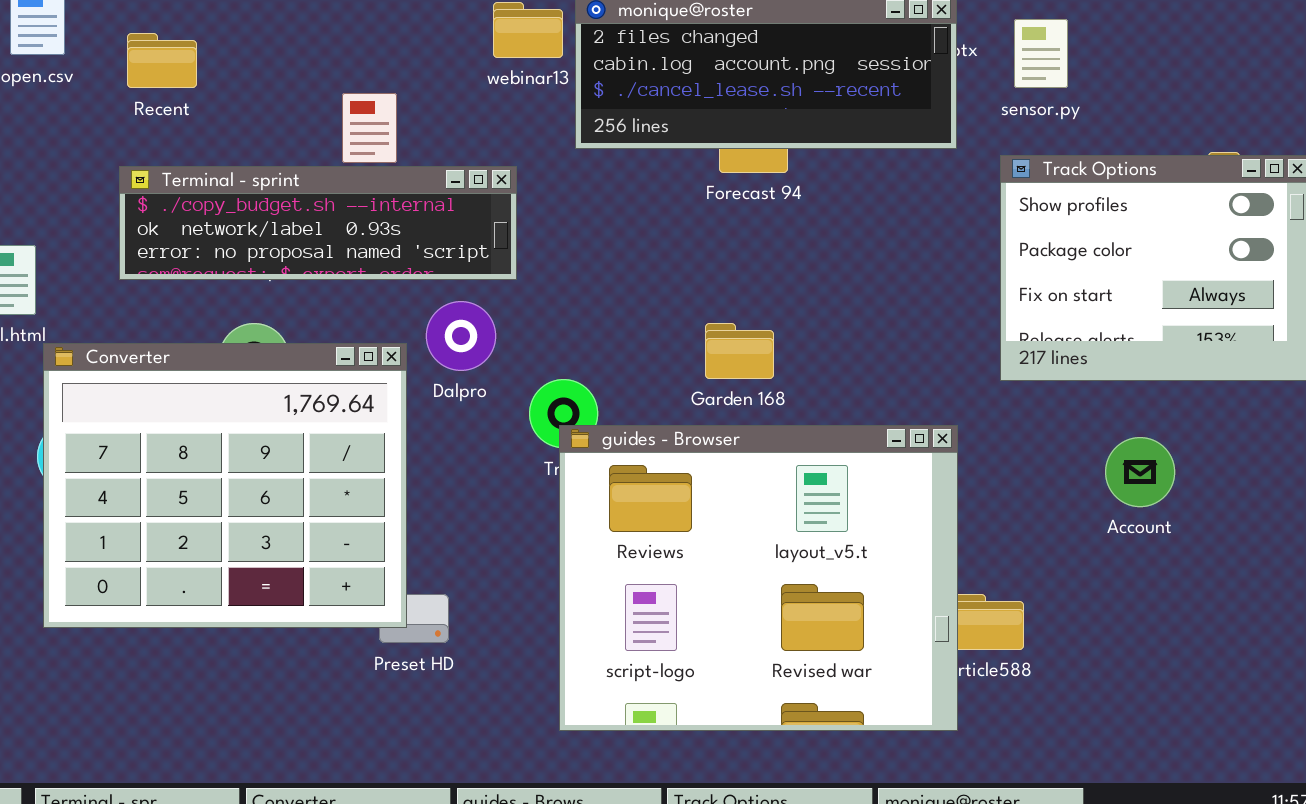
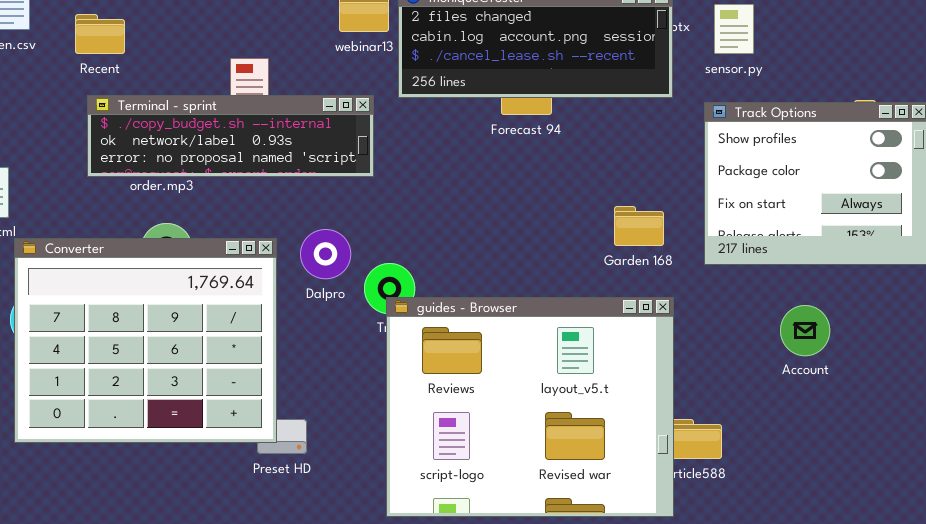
Terminal - sprint: [119,166,517,280] -> [87,95,374,177], moved
Dalpro: [426,301,496,371] -> [300,229,351,279], moved
Garden 168: [705,323,774,379] -> [614,206,664,246], moved

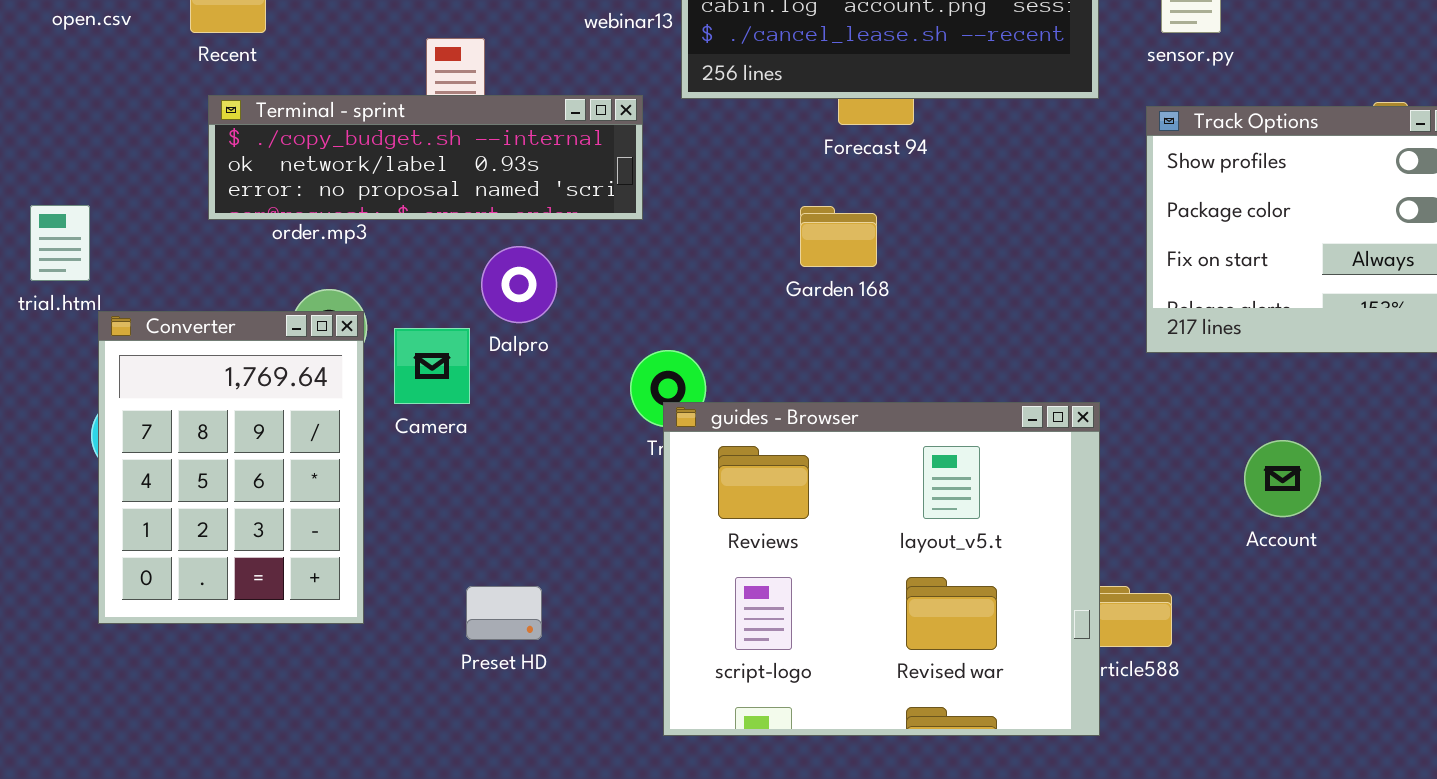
Garden 168: [614,206,664,246] -> [800,206,877,267], moved
Dalpro: [300,229,351,279] -> [481,246,557,323], moved
Converter: [14,238,277,443] -> [98,311,364,624], resized
Account: [780,305,830,356] -> [1244,440,1321,517], moved

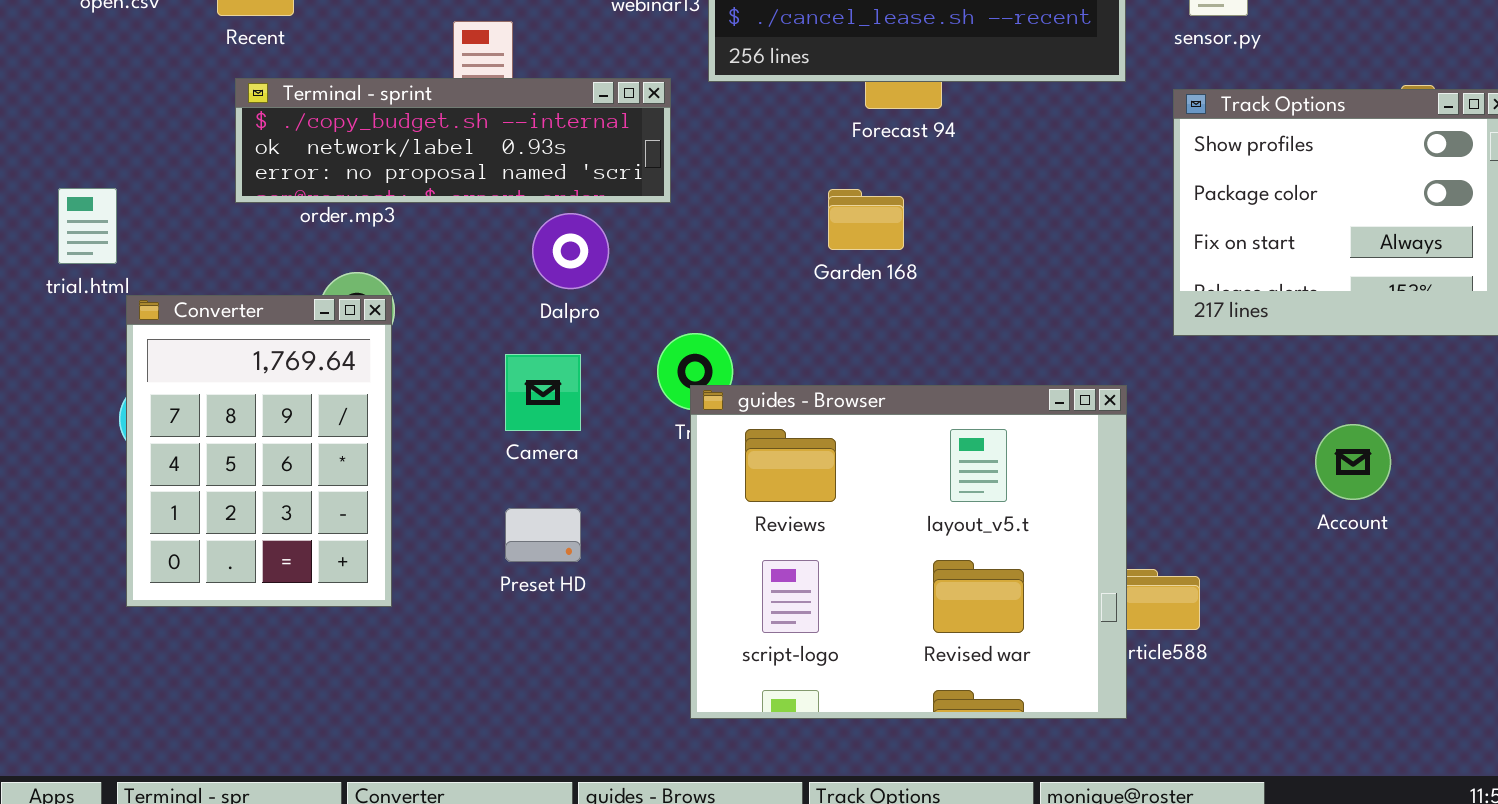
Dalpro: [481,246,557,323] -> [532,213,609,289], moved
Camera: [394,328,470,404] -> [505,354,581,431], moved
Account: [1244,440,1321,517] -> [1315,424,1391,500], moved
Preset HD: [466,586,542,640] -> [505,508,581,562], moved

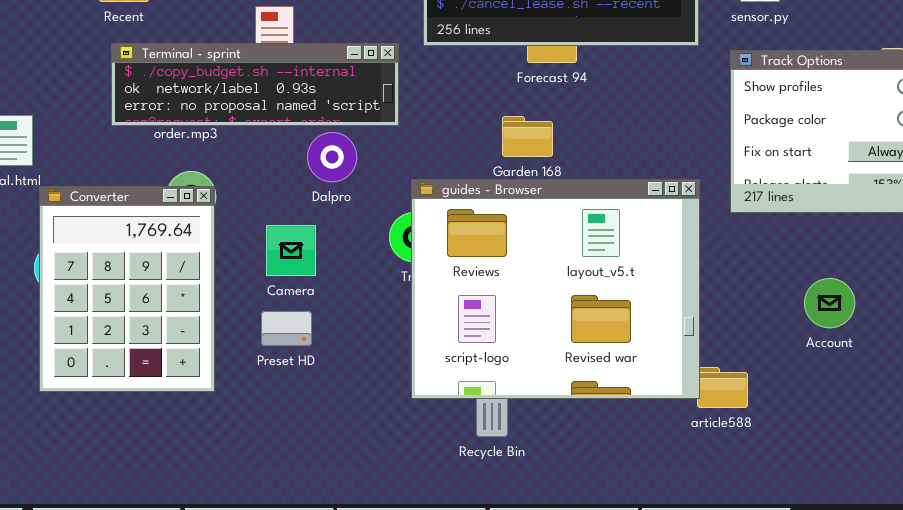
Camera: [505,354,581,431] -> [266,225,316,276], moved
guides - Browser: [690,385,1127,719] -> [411,179,700,399], moved
Account: [1315,424,1391,500] -> [804,278,855,328], moved
Preset HD: [505,508,581,562] -> [261,311,312,346], moved

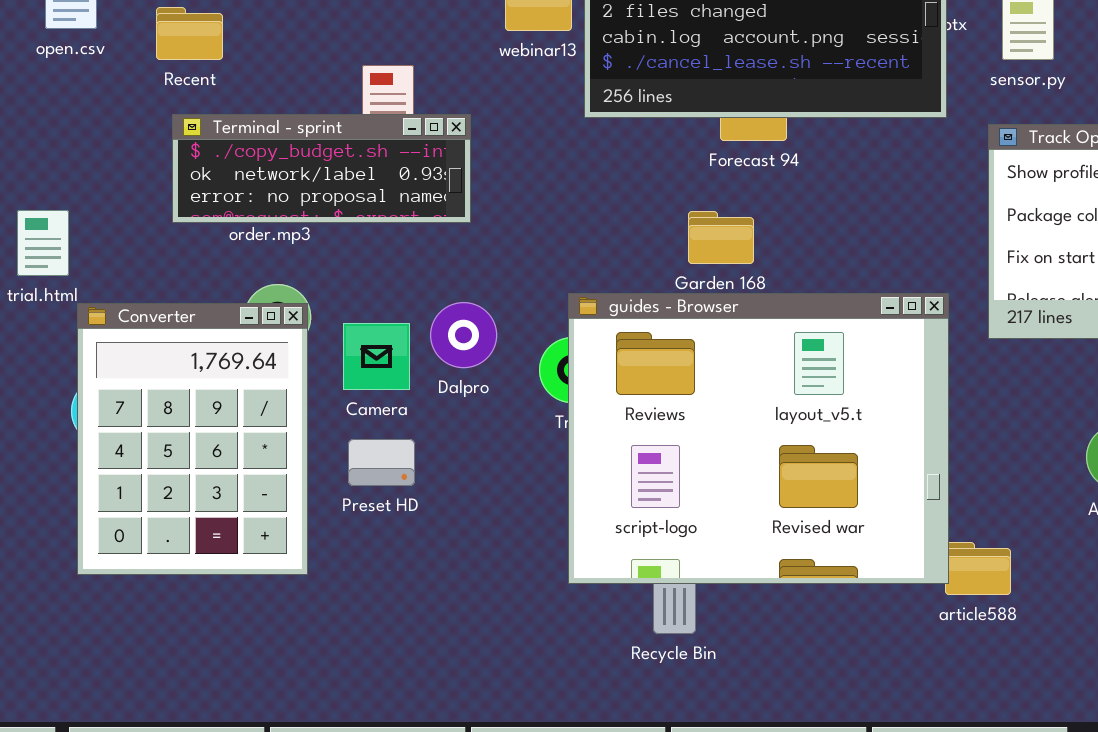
Terminal - sprint: [111,43,399,126] -> [172,114,471,223], resized
Dalpro: [307,132,357,182] -> [430,302,497,368], moved
Camera: [266,225,316,276] -> [343,323,410,390], moved
Preset HD: [261,311,312,346] -> [348,439,415,486], moved

